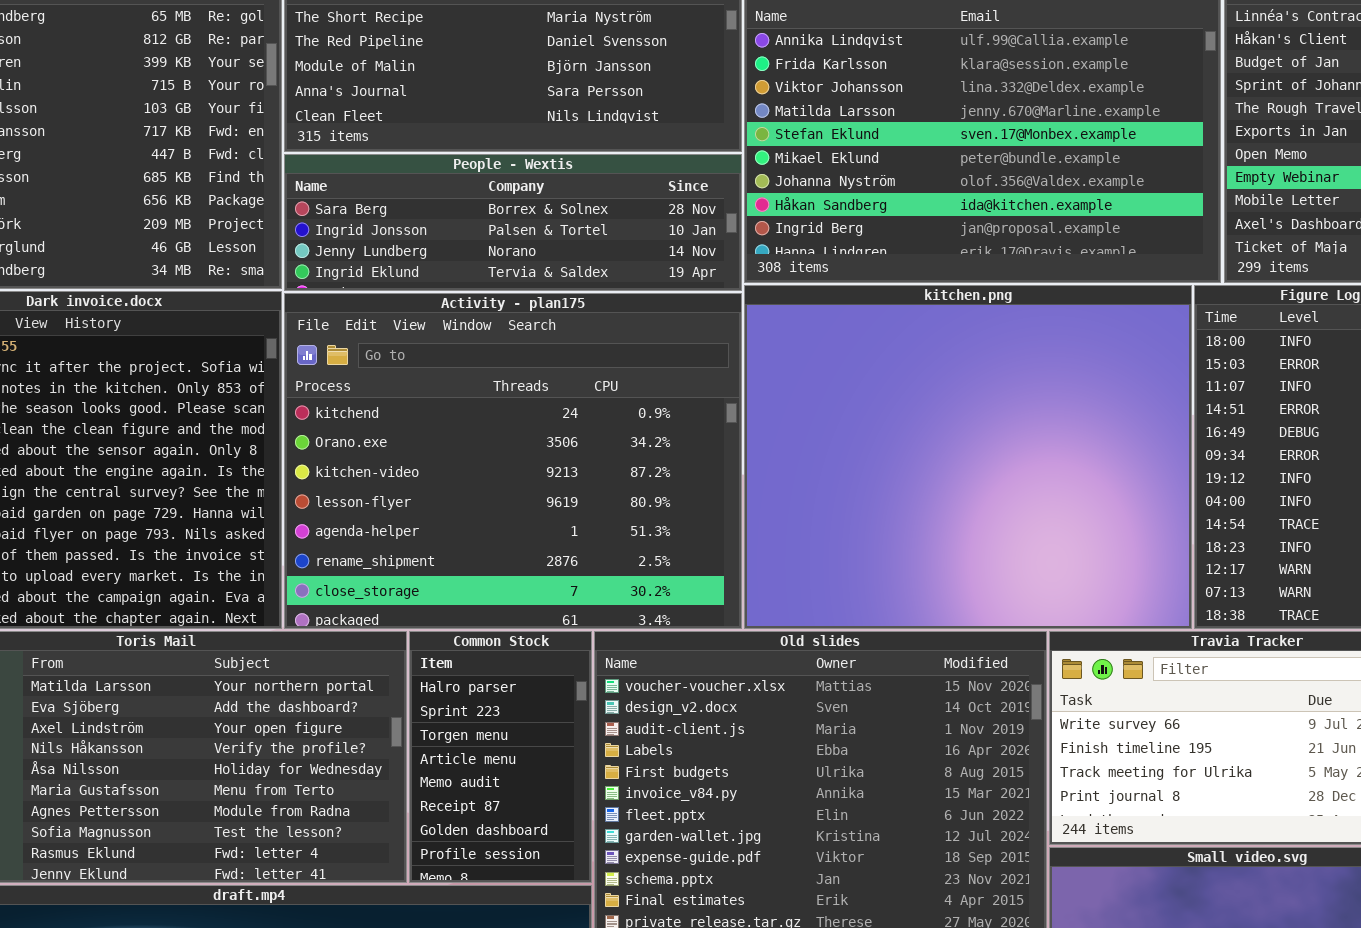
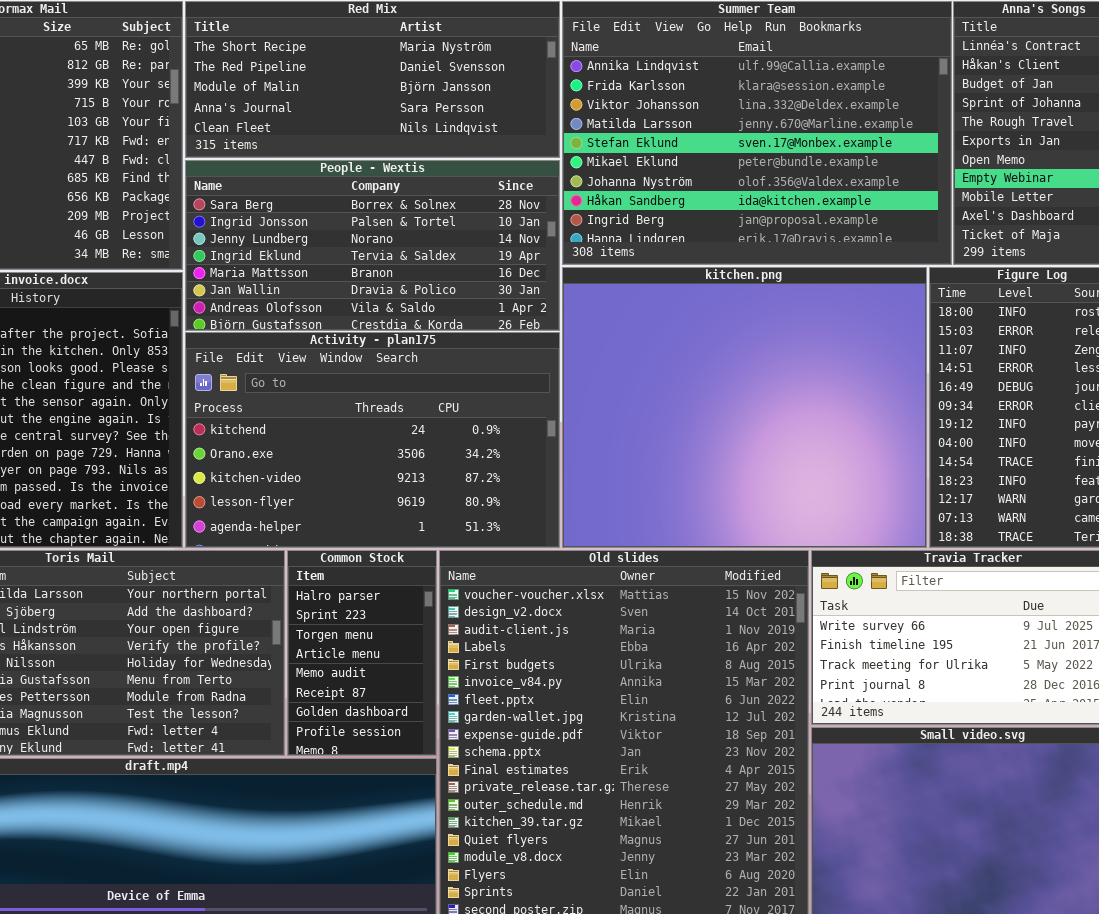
People - Wextis: [284,154,742,291] -> [185,160,560,331], resized
Activity - plan175: [284,293,742,629] -> [185,332,560,548], resized

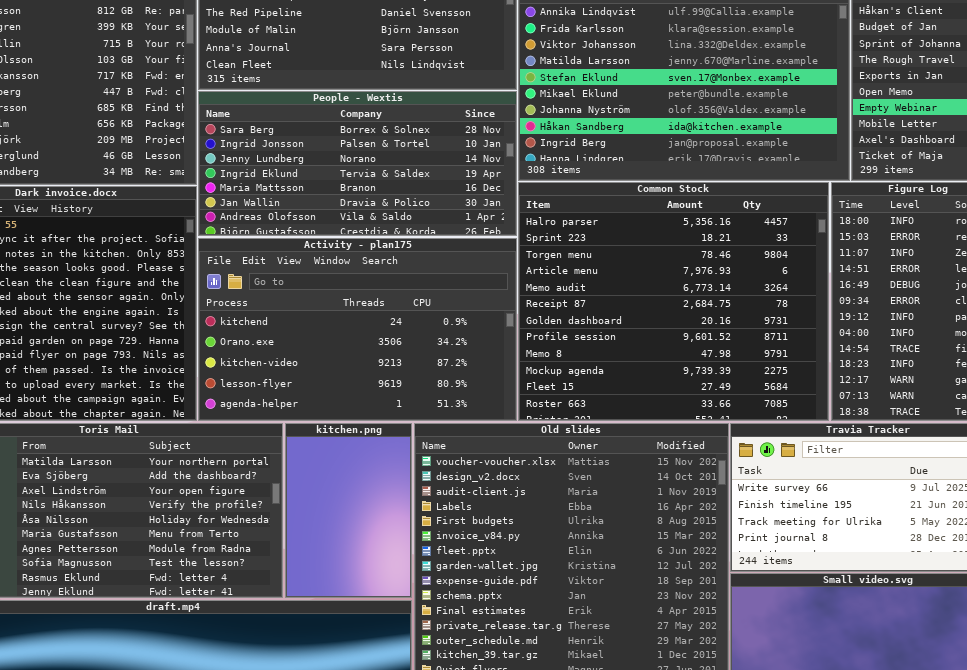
kitchen.png: [562,267,927,548] -> [285,423,412,598], moved, resized
Common Stock: [287,550,437,756] -> [518,182,829,421], moved, resized

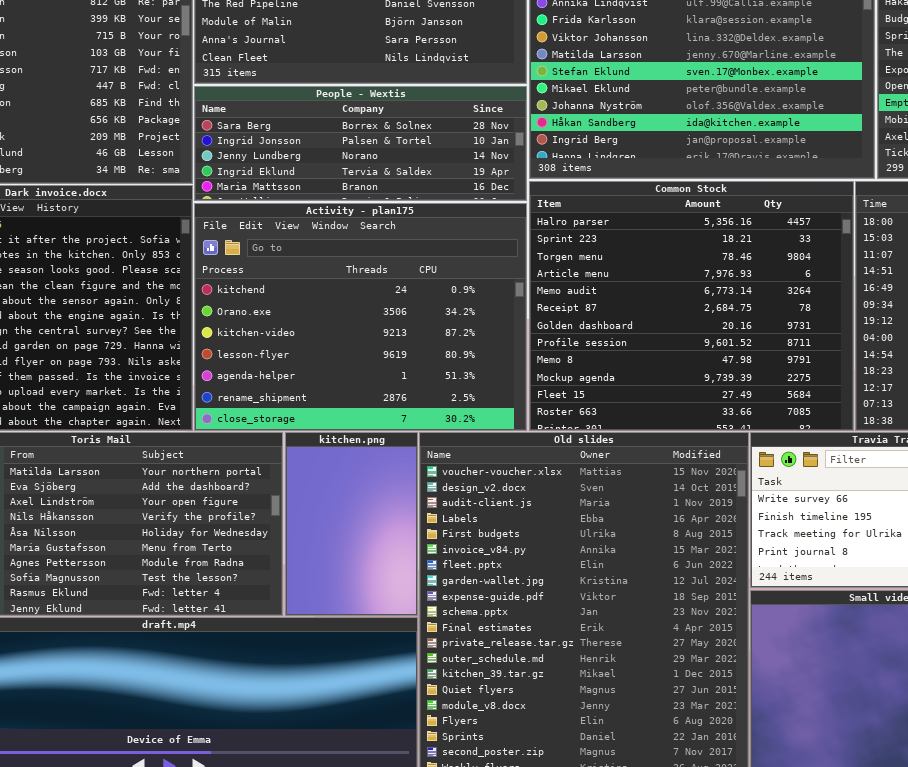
People - Wextis: [198,91,517,236] -> [194,86,527,201], resized
Activity - plan175: [198,238,517,421] -> [194,203,527,431], resized

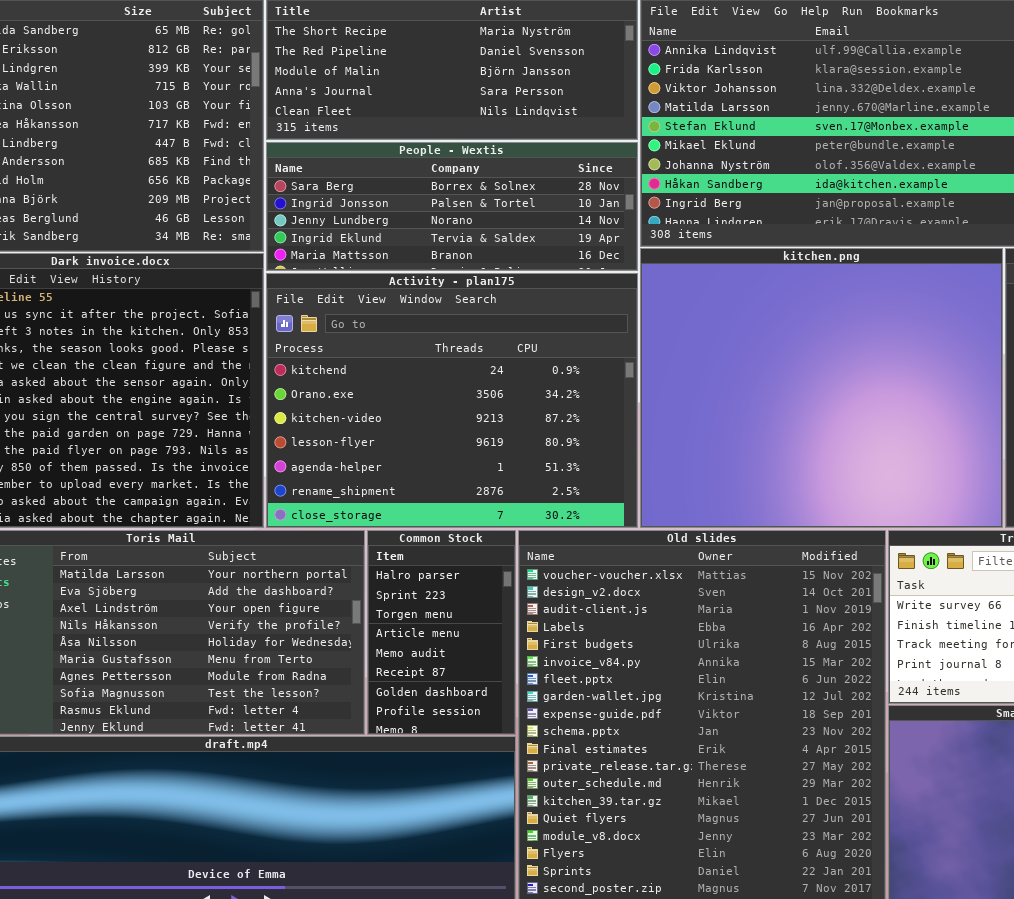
Common Stock: [529,181,854,431] -> [367,530,516,735], moved, resized
kitchen.png: [285,432,418,616] -> [640,248,1003,528], moved, resized

